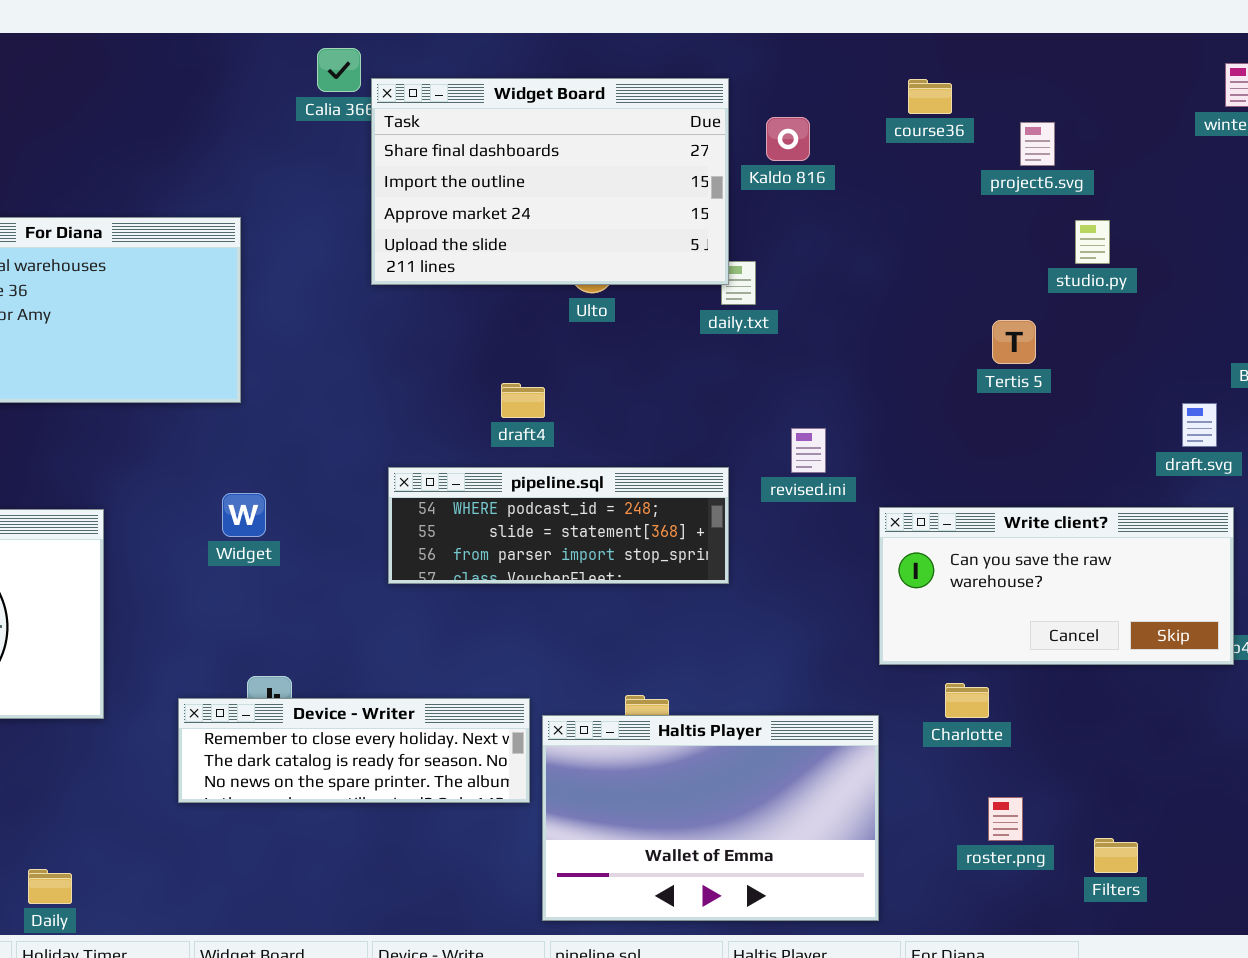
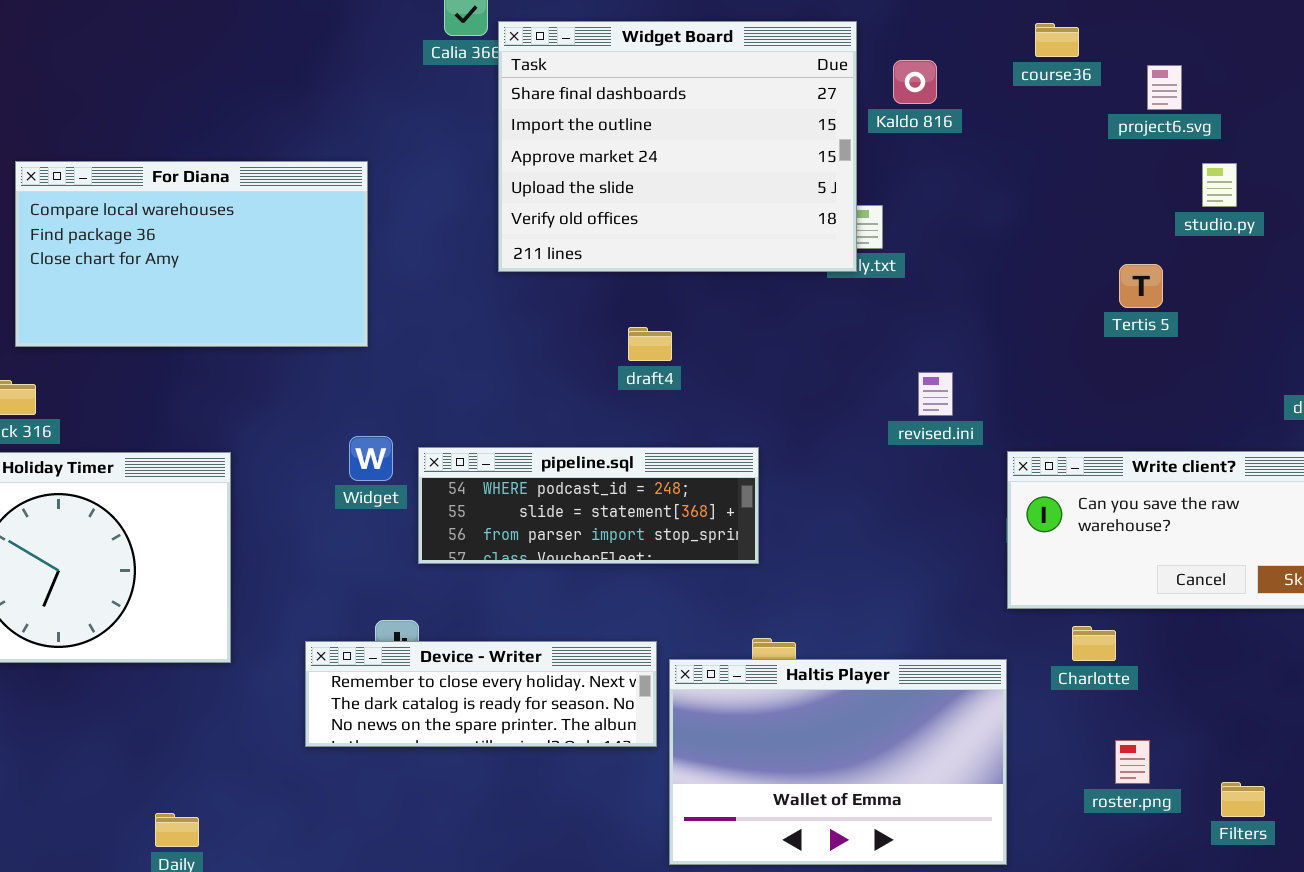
Widget Board: [371,78,729,285] -> [498,21,857,272], resized
pipeline.sql: [388,467,729,584] -> [418,447,759,564], moved

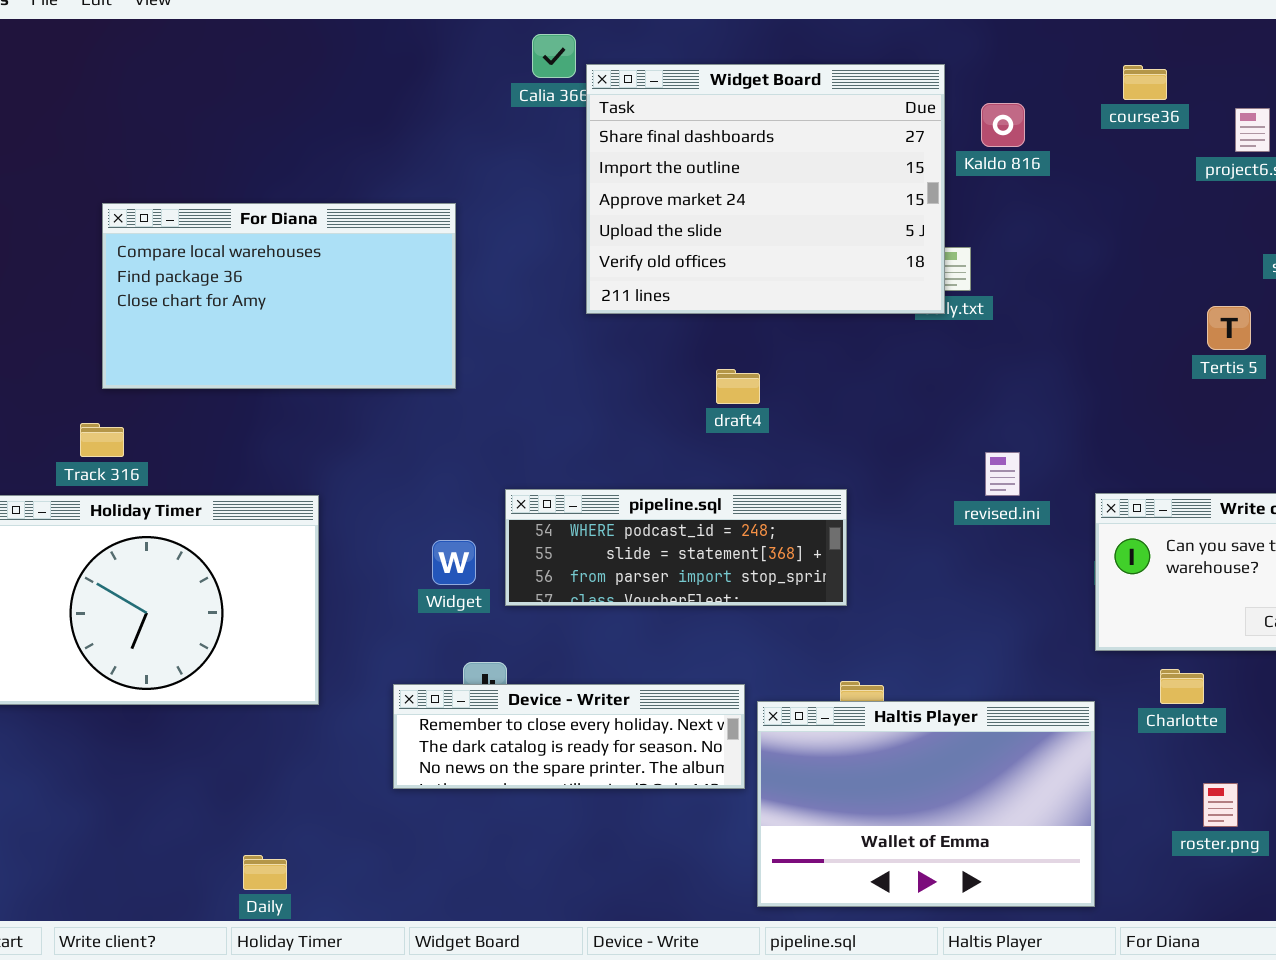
revised.ini: [918,372,953,416] -> [985,452,1020,496], moved
Widget: [349,436,393,481] -> [432,540,476,585], moved

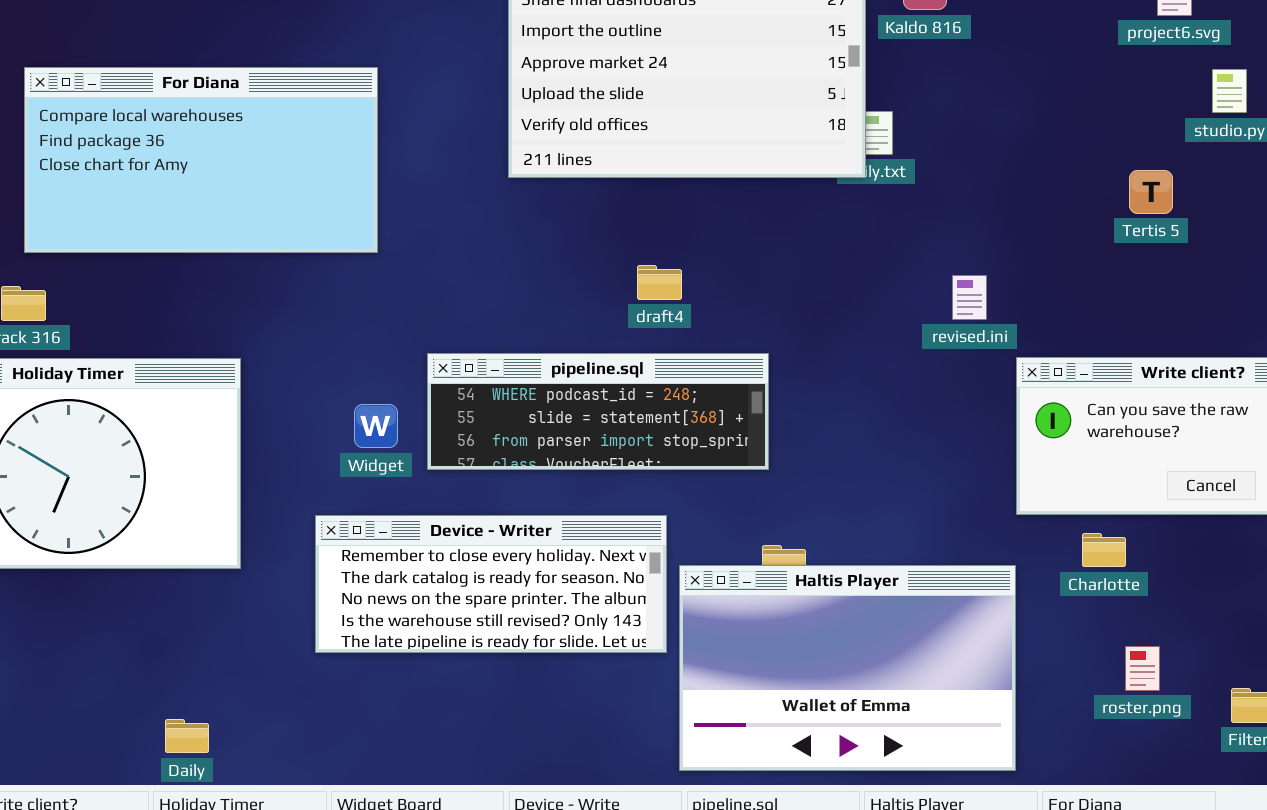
draft4: [716,369,760,404] -> [637,265,682,300], moved
revised.ini: [985,452,1020,496] -> [952,275,987,320], moved
Device - Writer: [393,684,745,789] -> [315,515,667,653], resized

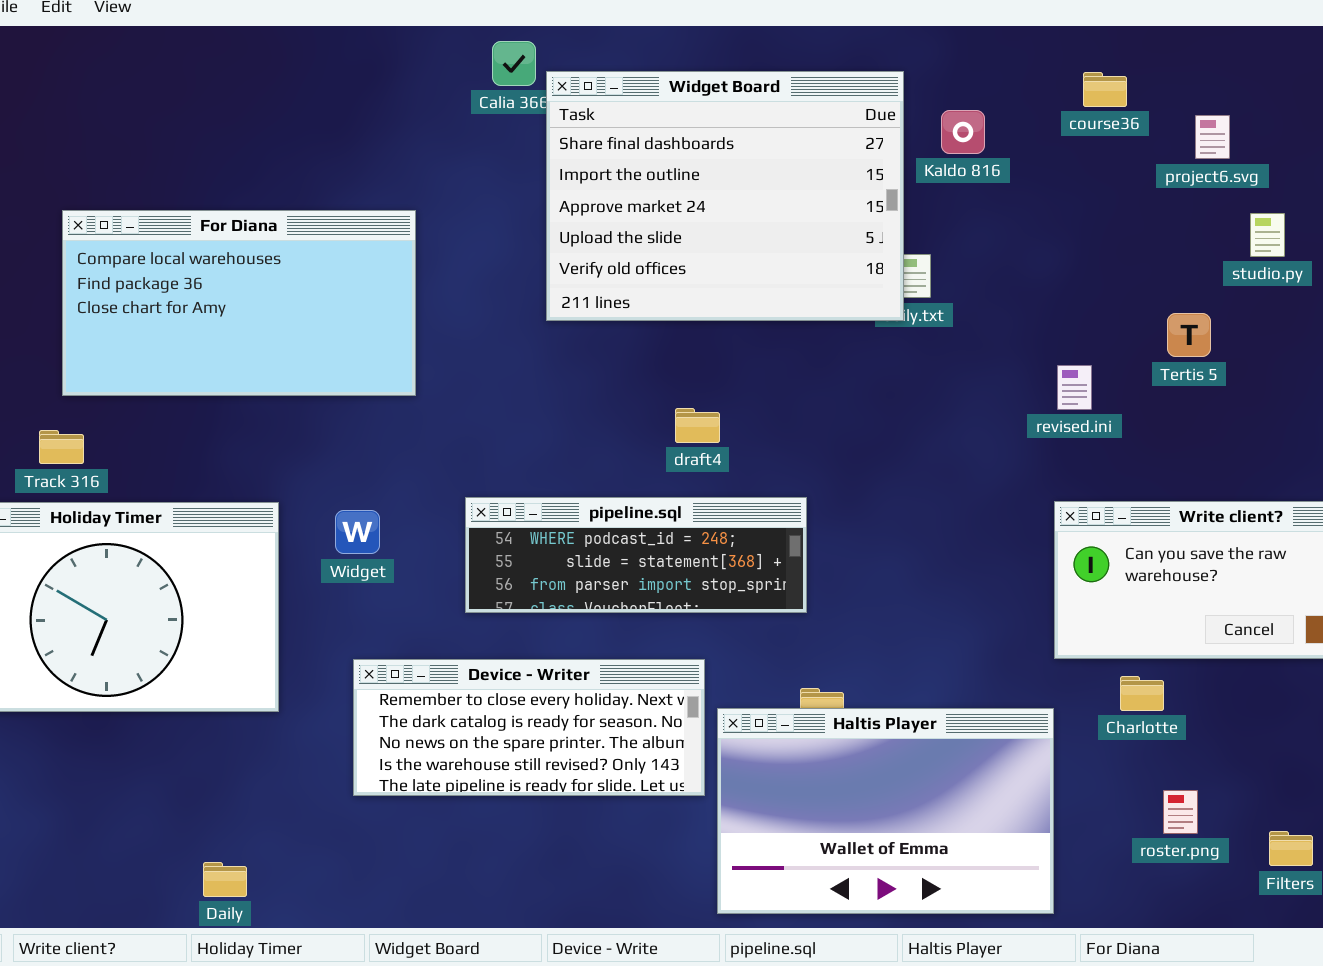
revised.ini: [952,275,987,320] -> [1057,365,1092,410], moved
Widget: [354,404,398,448] -> [335,510,380,554], moved

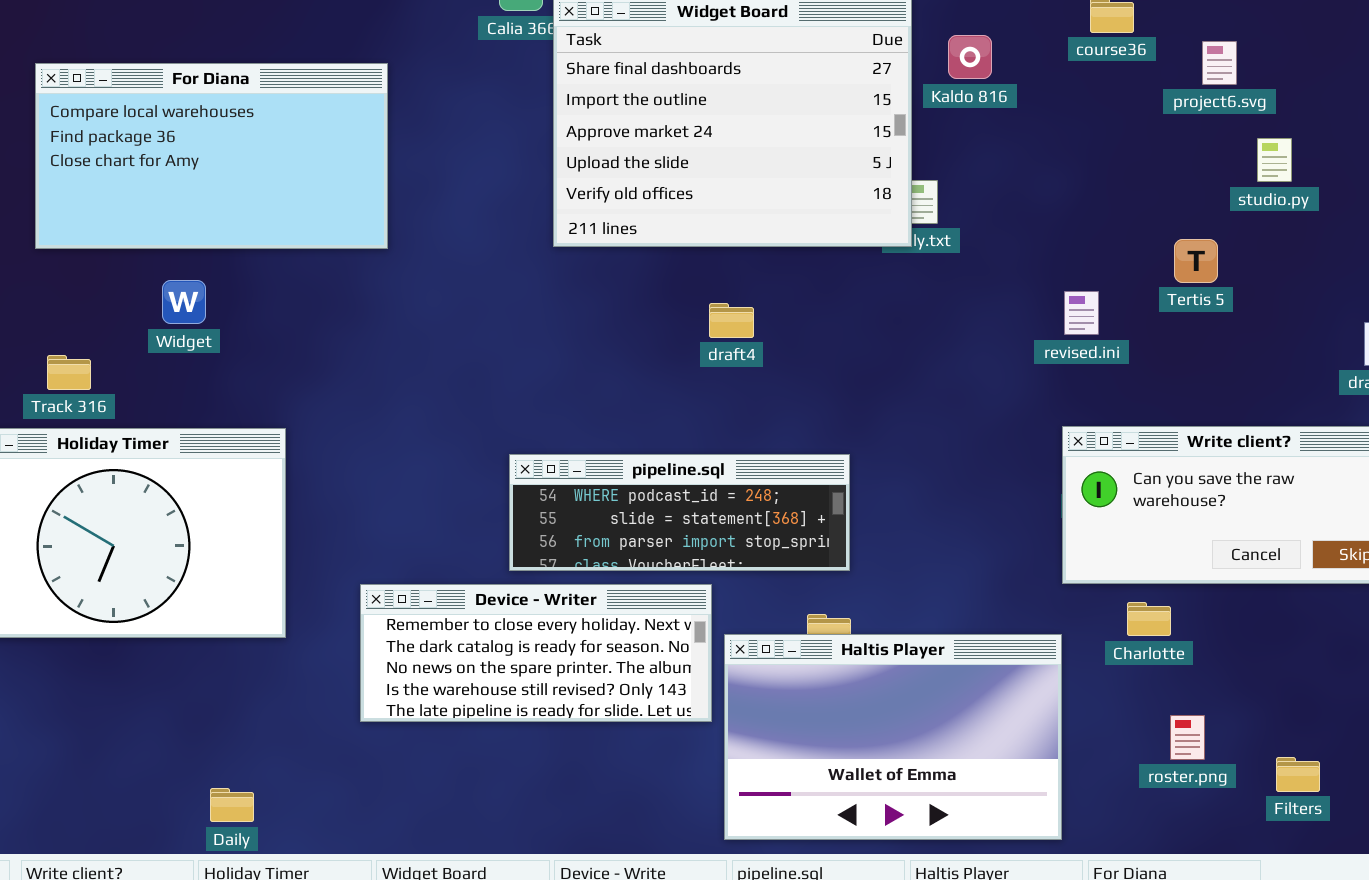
For Diana: [62,210,416,396] -> [35,63,388,249], moved
draft4: [675,408,720,443] -> [709,303,754,338], moved
pipeline.sql: [465,497,807,613] -> [509,454,850,571], moved
Widget: [335,510,380,554] -> [162,280,206,324], moved

